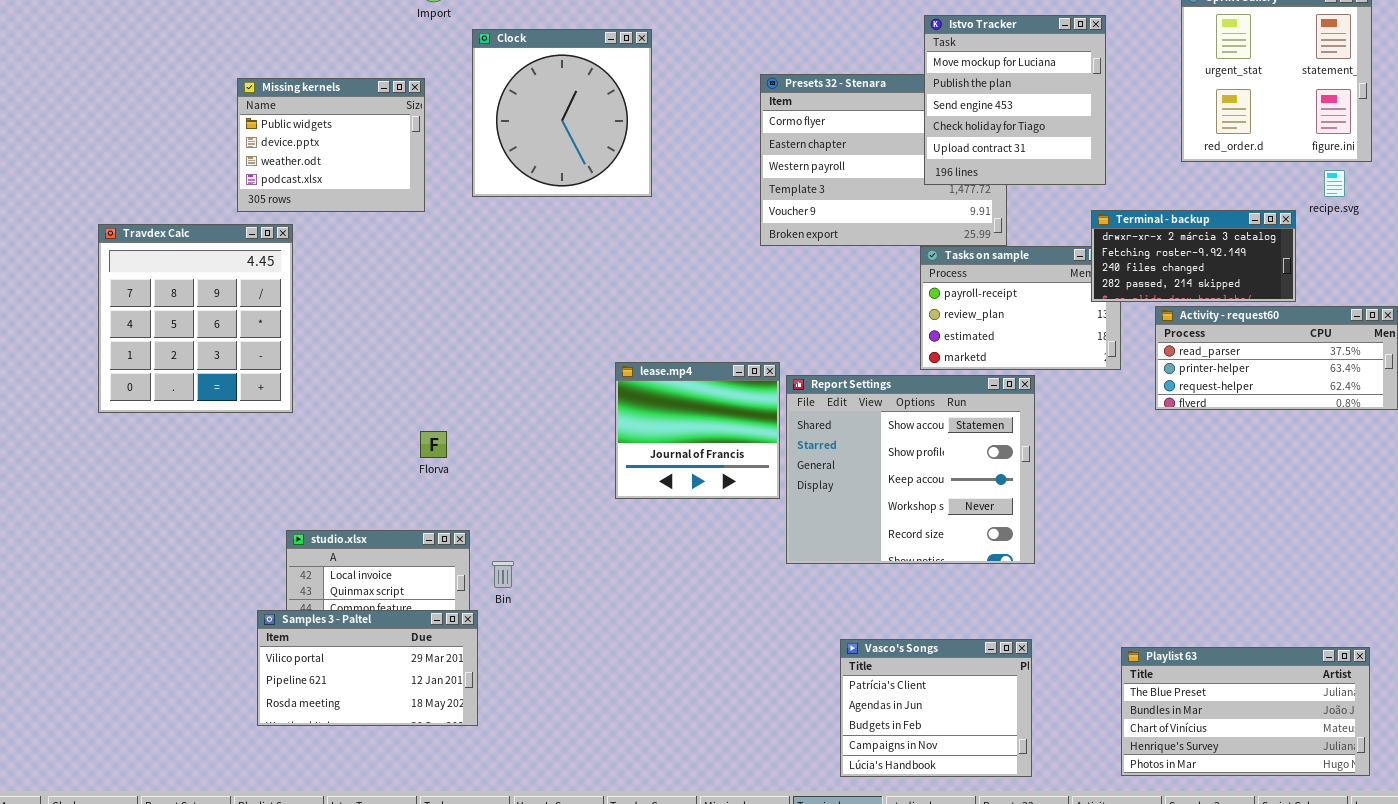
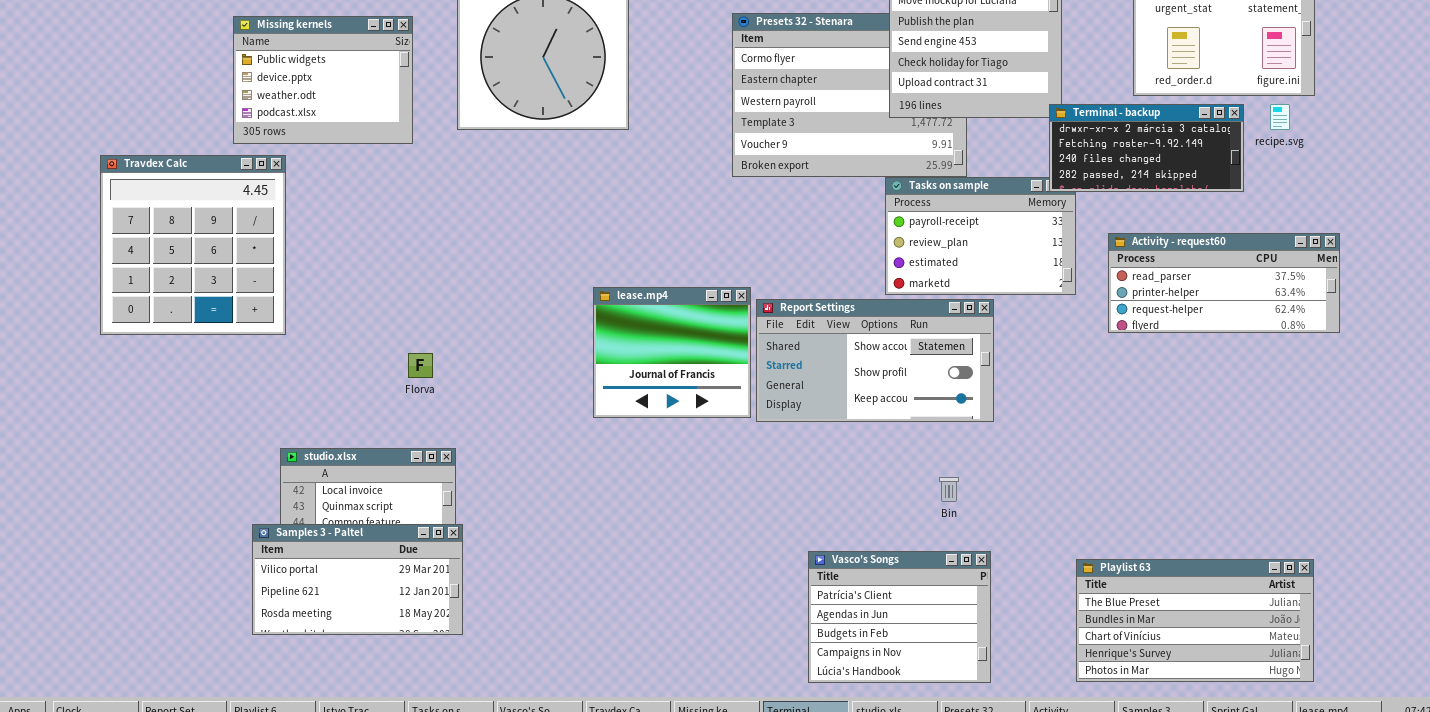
Terminal - backup: [1091,210,1296,302] -> [1049,104,1244,192], moved
Report Settings: [786,375,1035,564] -> [756,299,994,422], resized
Bin: [492,561,514,588] -> [939,477,959,502], moved

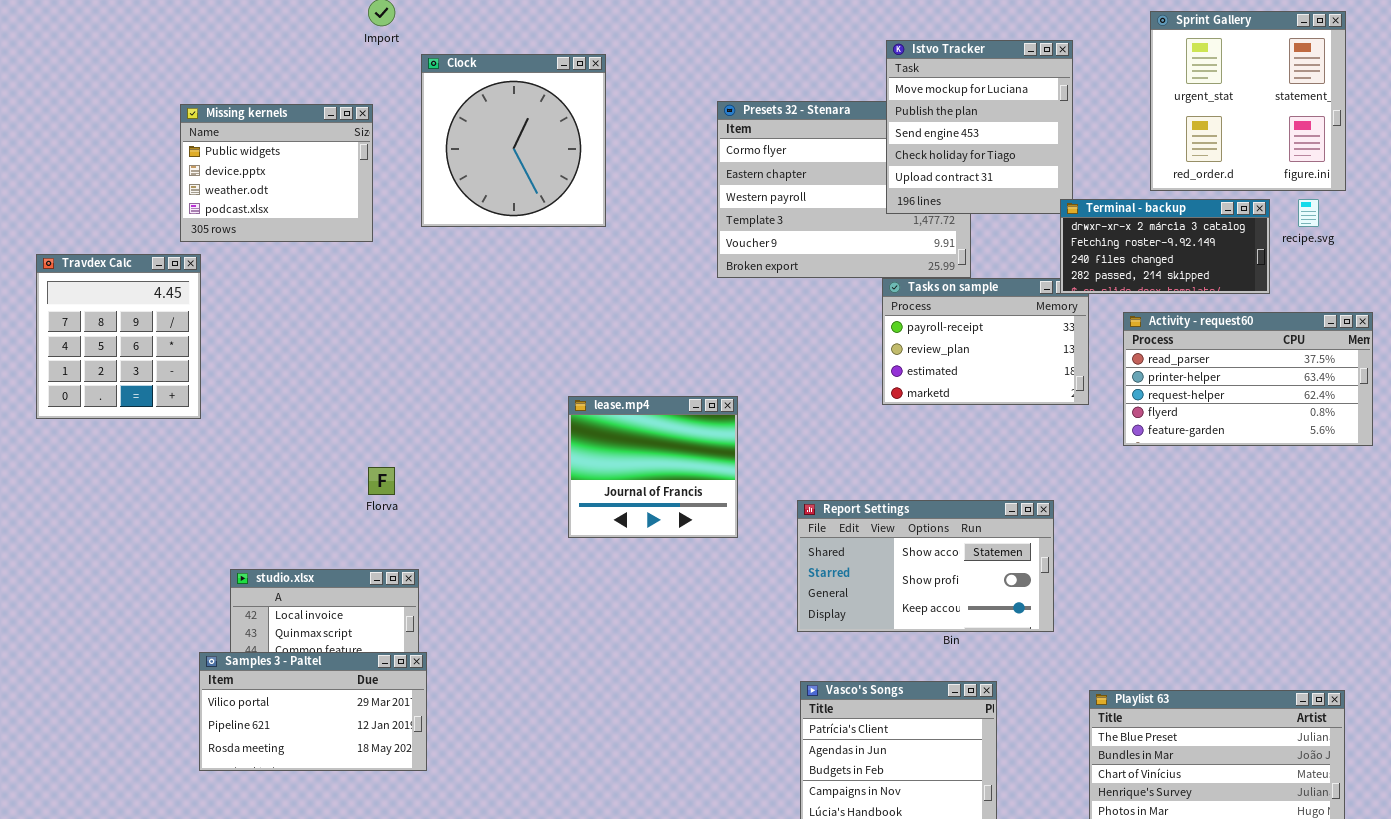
Travdex Calc: [100,155,286,335] -> [36,254,201,419], resized
Activity - request60: [1108,233,1340,333] -> [1123,312,1373,446], resized
Report Settings: [756,299,994,422] -> [797,500,1054,632], moved

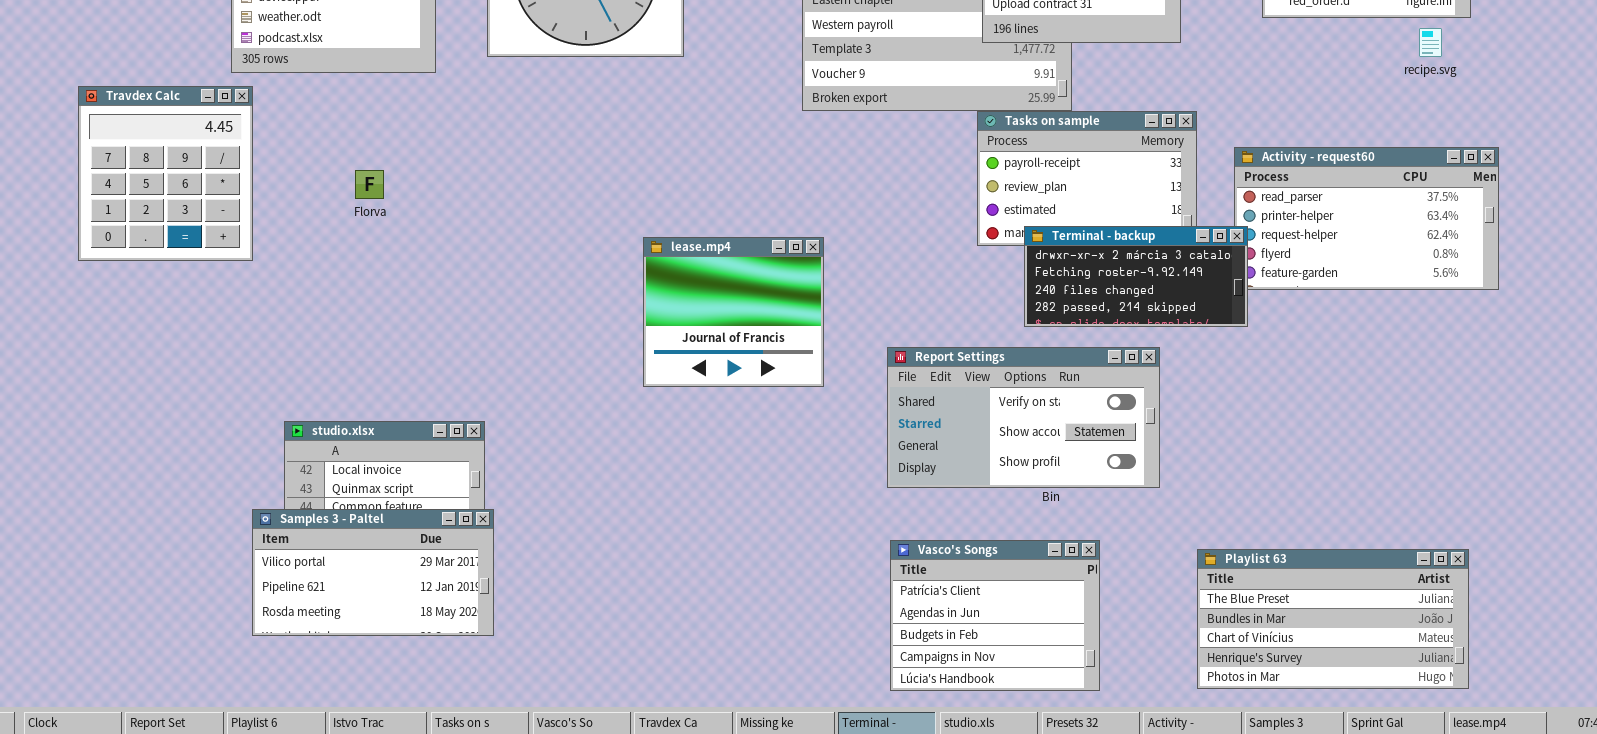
Terminal - backup: [1060,199,1270,294] -> [1024,226,1248,327], moved
Florva: [368,467,395,495] -> [355,170,384,199], moved
Report Settings: [797,500,1054,632] -> [887,347,1160,488], scrolled up 1 row

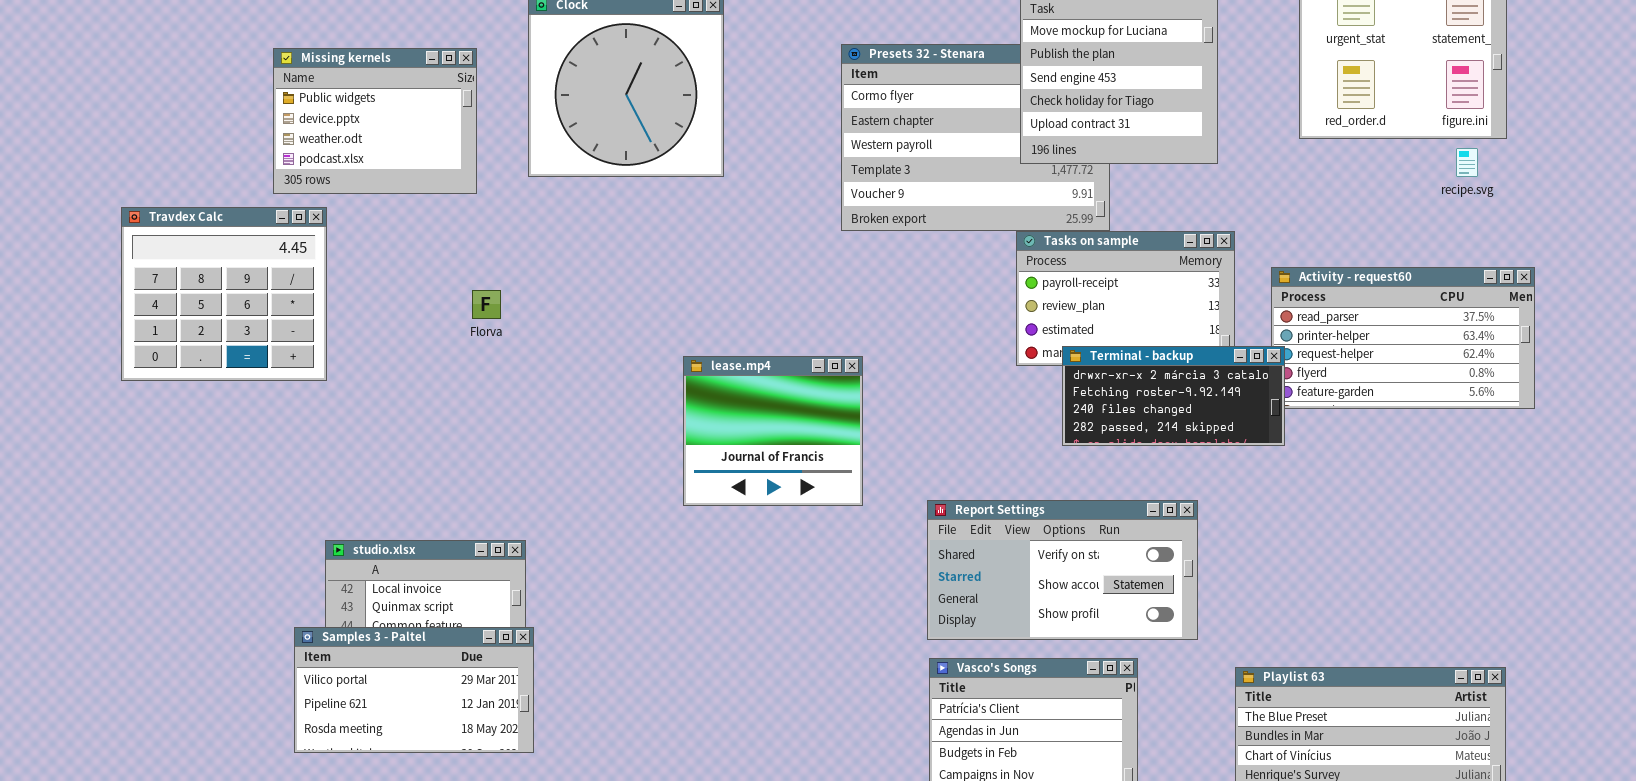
Travdex Calc: [78,86,253,261] -> [121,207,327,381], resized
Florva: [355,170,384,199] -> [472,290,501,319], moved
Report Settings: [887,347,1160,488] -> [927,500,1198,640], moved

